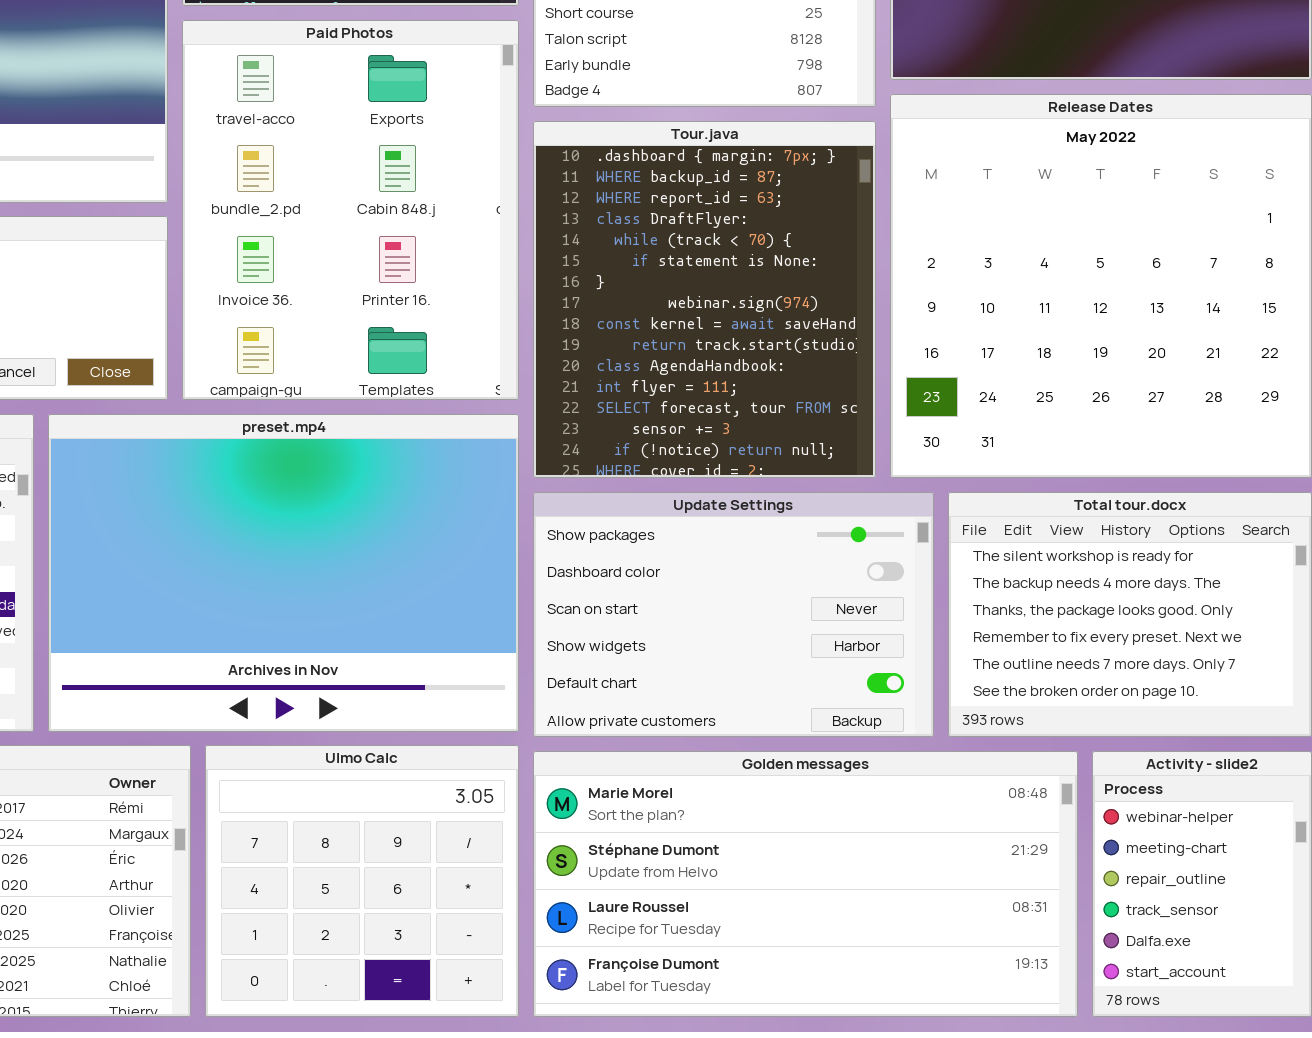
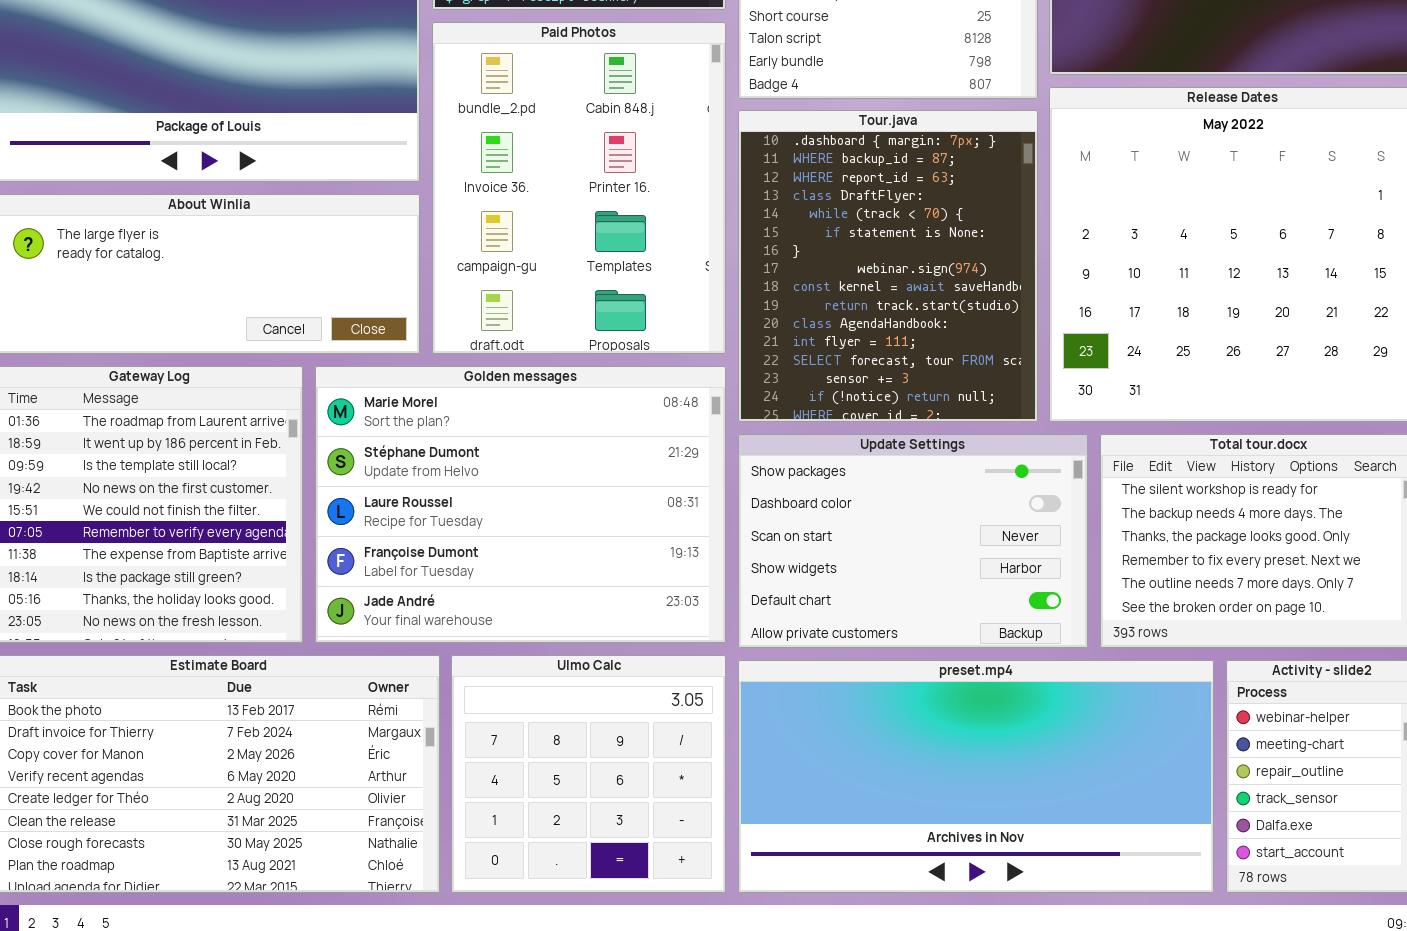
Paid Photos: [182,20,519,400] -> [432,22,726,354], scrolled down 1 row
preset.mp4: [48,414,519,732] -> [738,660,1214,893], moved, resized
Golden messages: [533,751,1078,1017] -> [315,366,726,643], moved, resized

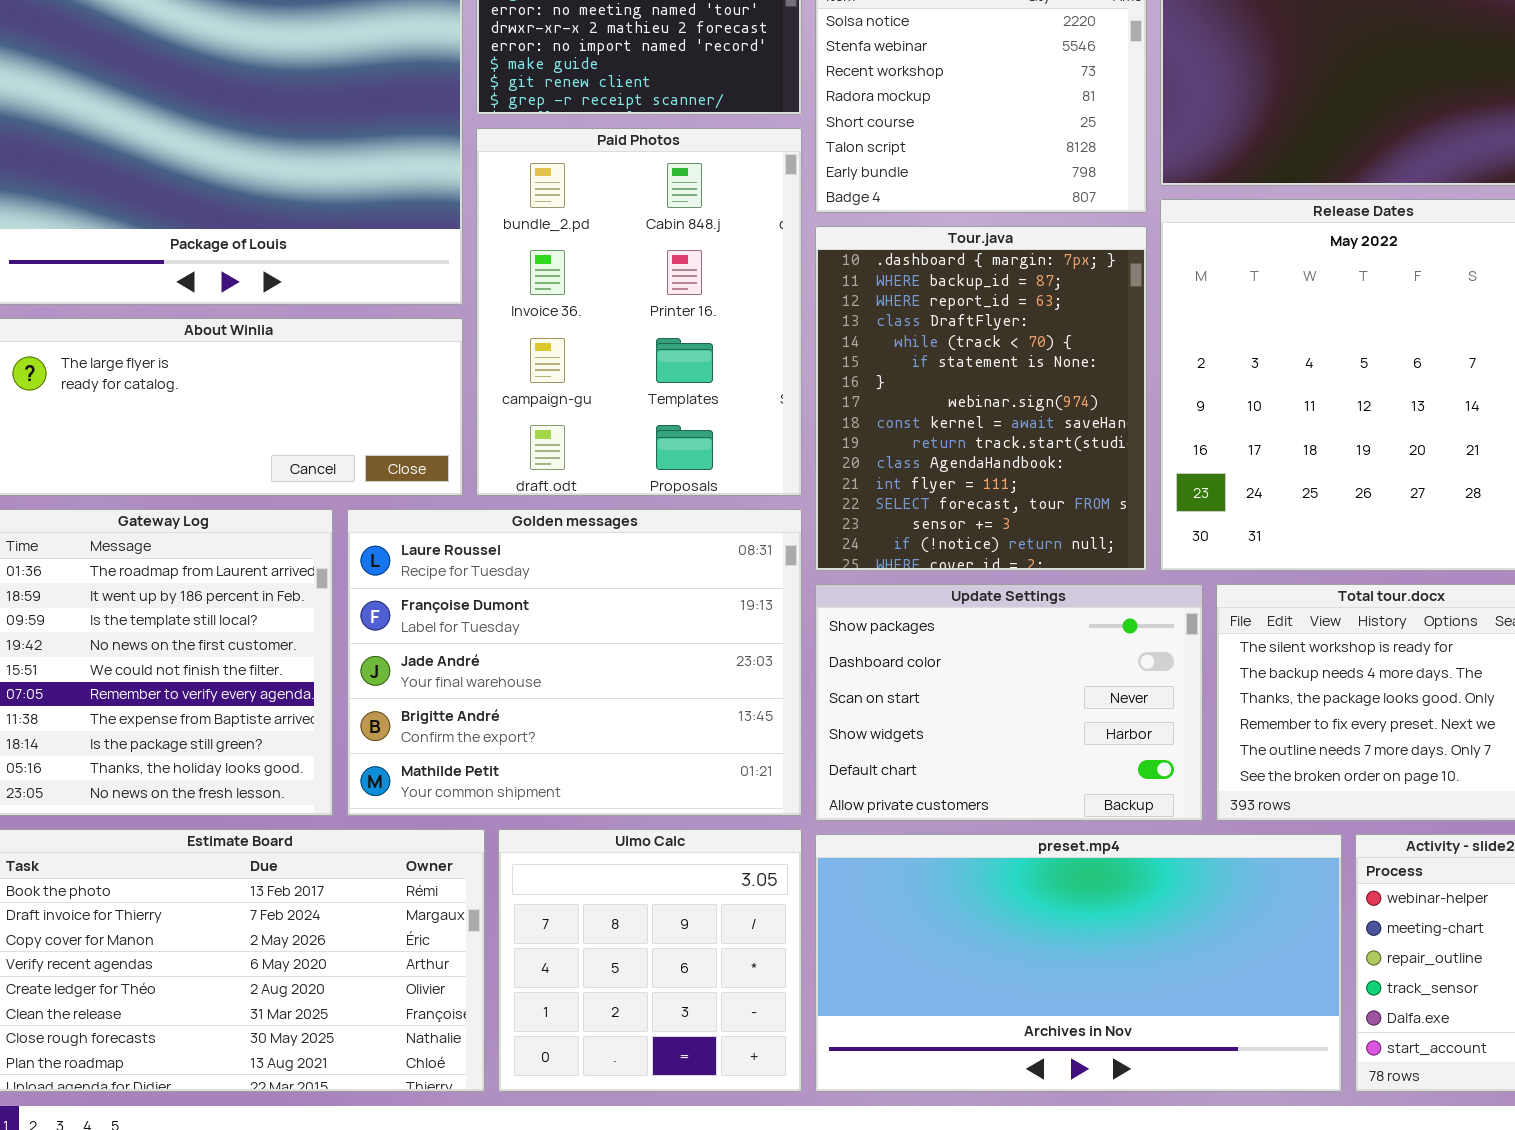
Golden messages: [315,366,726,643] -> [347,509,802,816], scrolled down 2 rows

